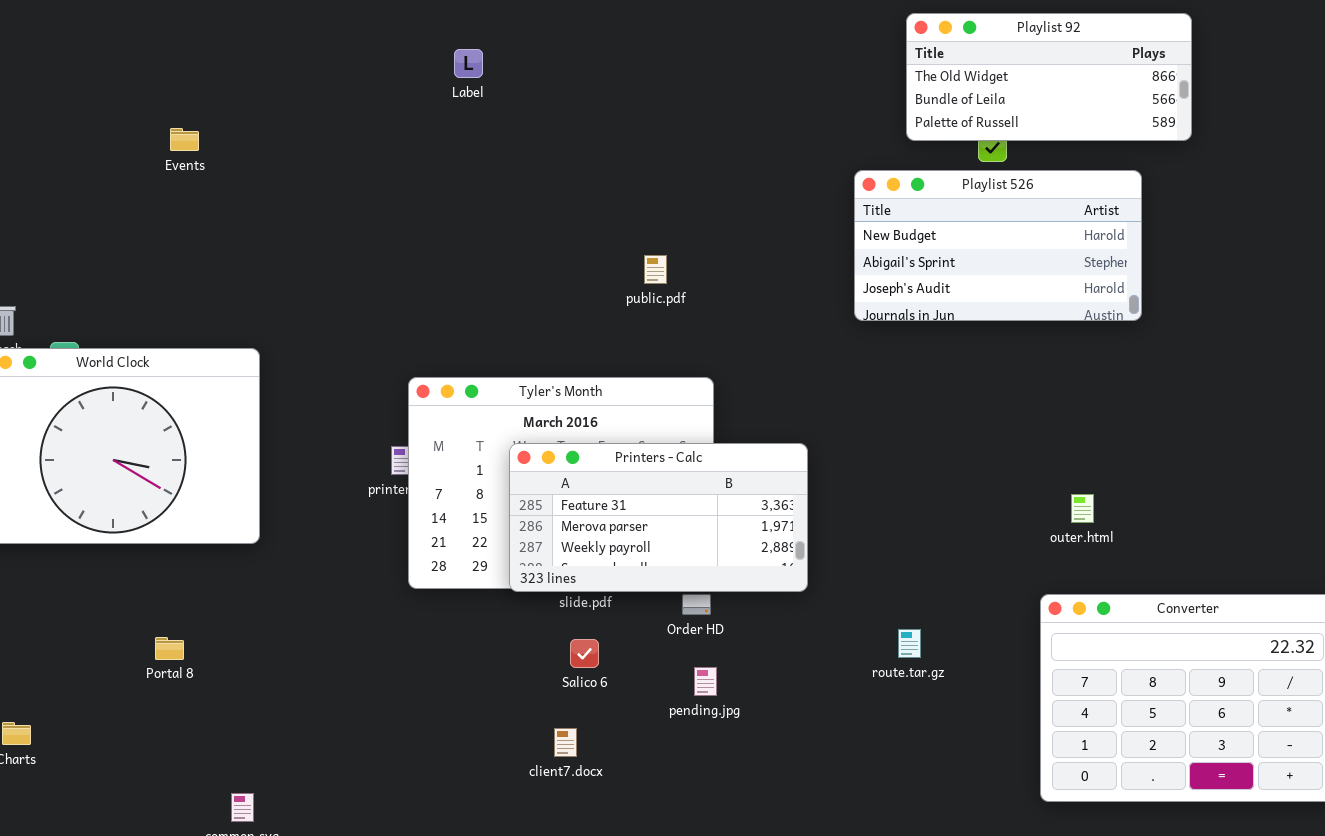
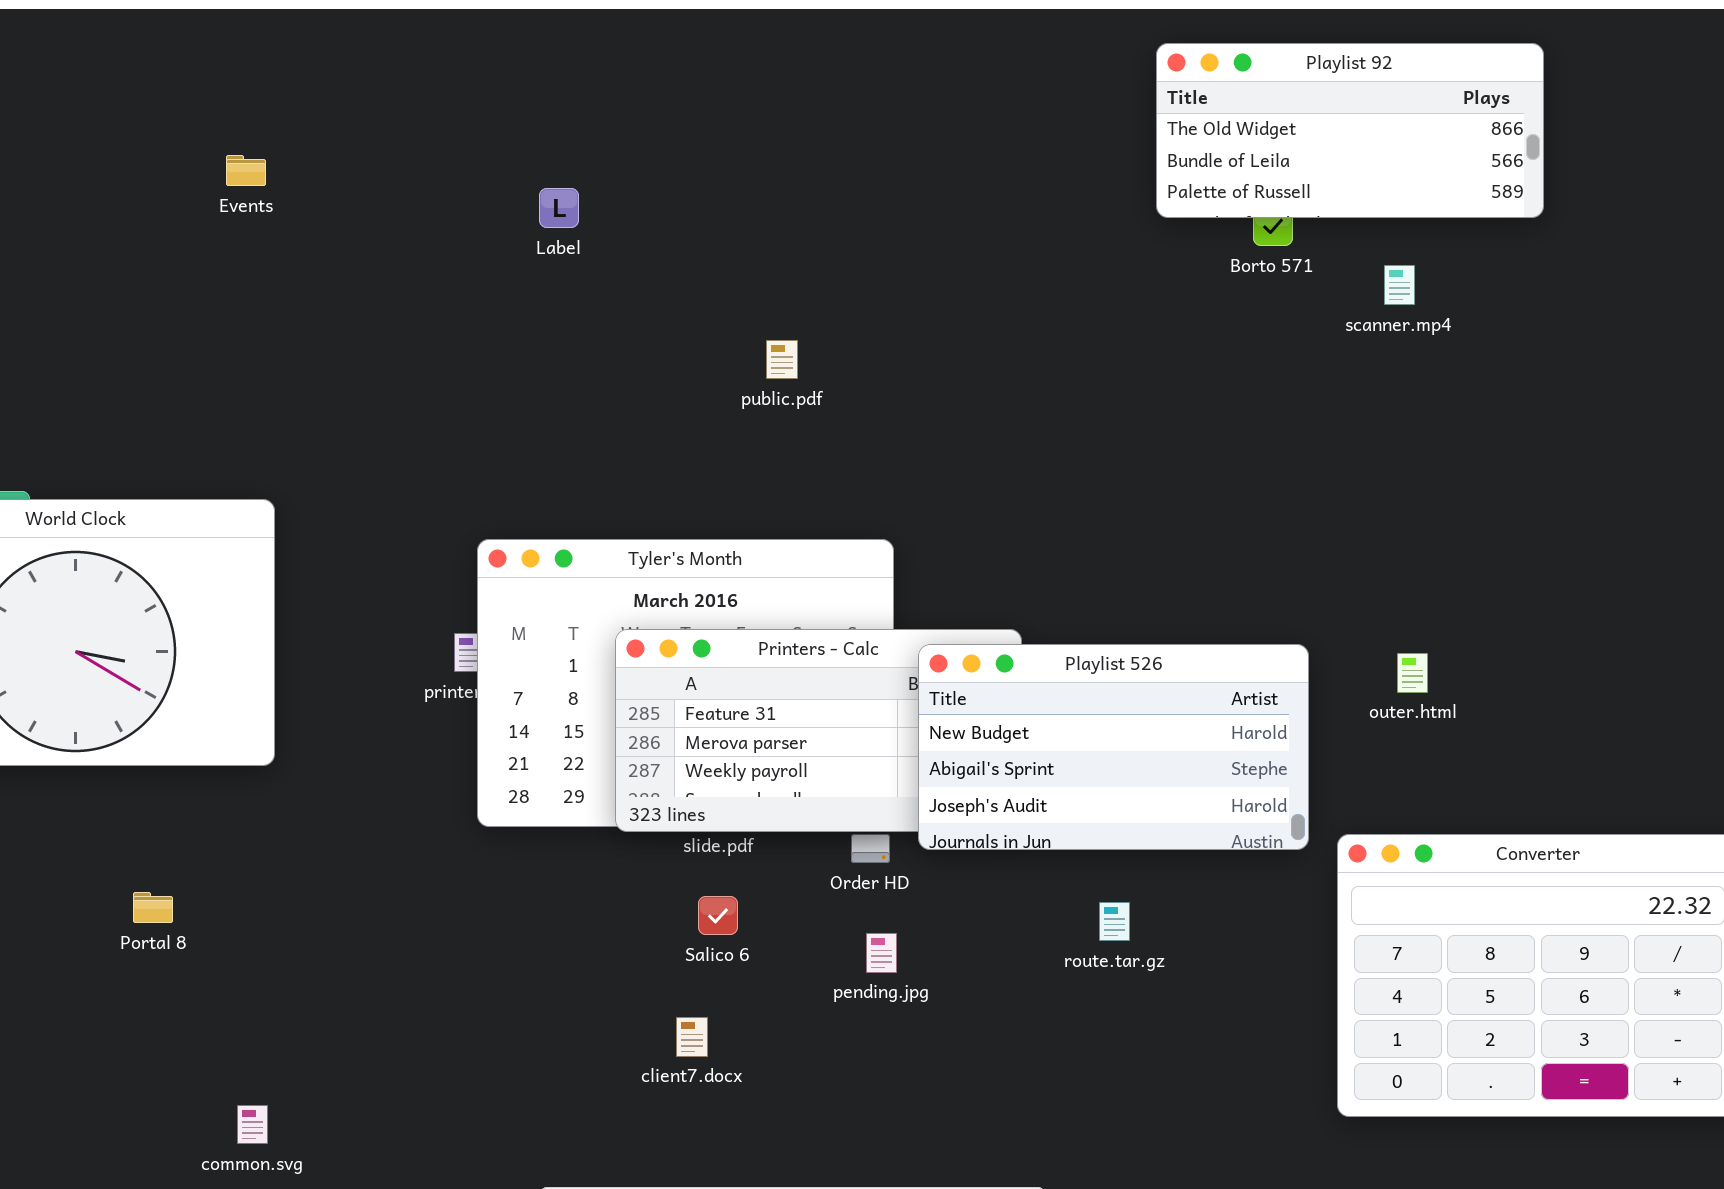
Label: [454,49,483,78] -> [539,188,579,228], moved
Events: [170,128,199,151] -> [226,155,266,186], moved
Playlist 526: [854,170,1142,321] -> [918,644,1309,850], moved
public.pdf: [644,255,667,284] -> [766,340,798,379], moved
outer.html: [1071,494,1094,523] -> [1397,653,1428,693], moved
route.tar.gz: [898,629,921,658] -> [1099,902,1130,941], moved

